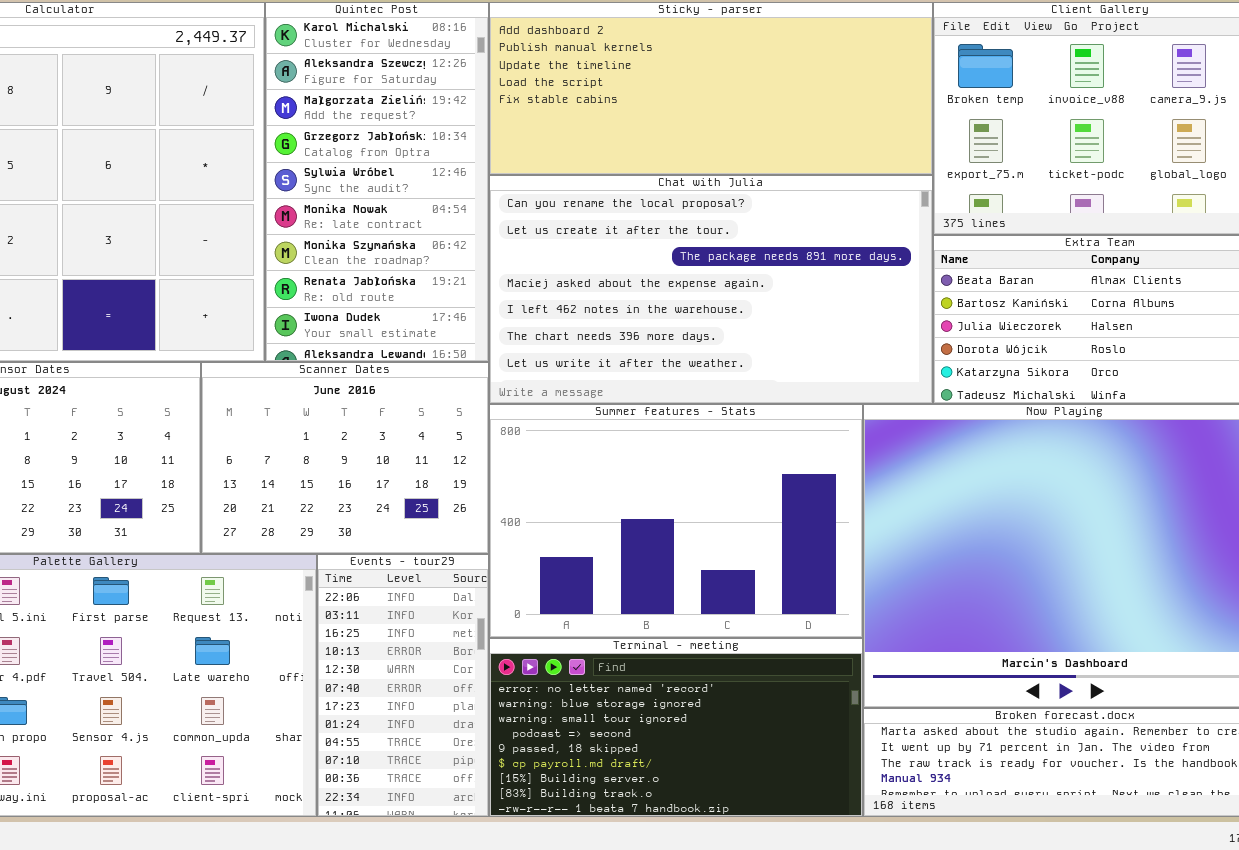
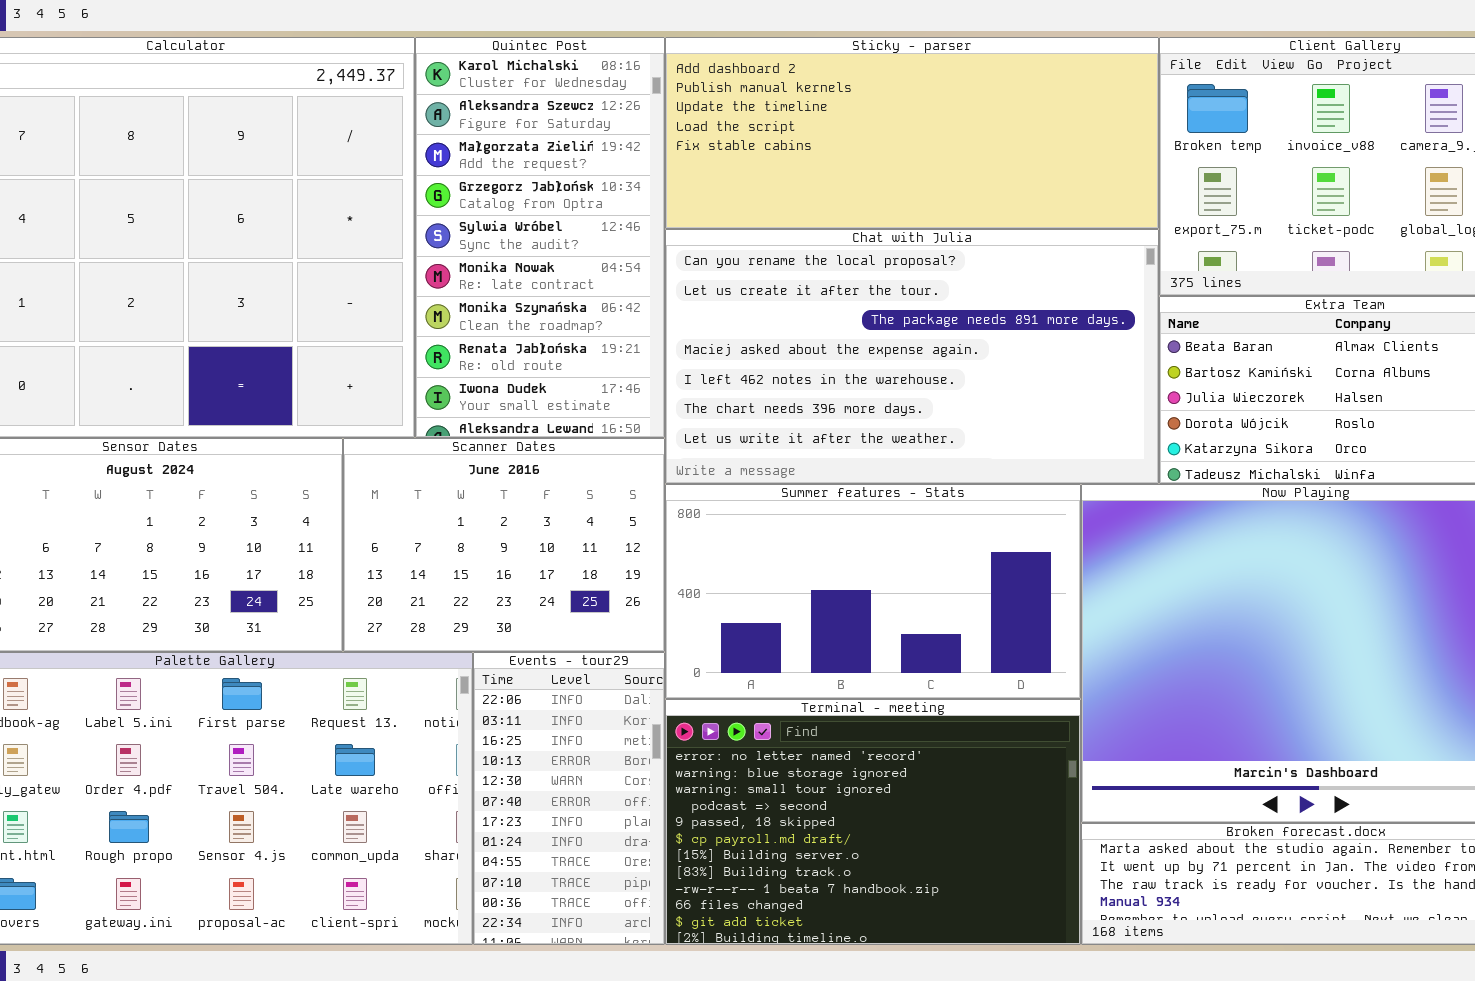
Summer features - Stats: [489,404,863,638] -> [665,484,1081,699], resized
Terminal - meeting: [489,638,863,817] -> [665,699,1081,945], resized

